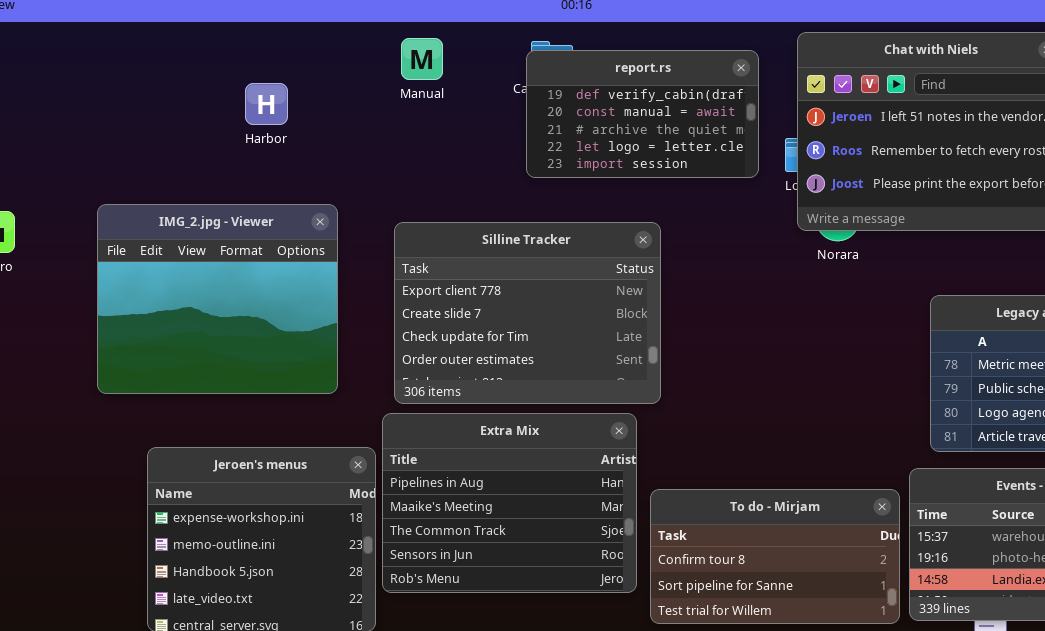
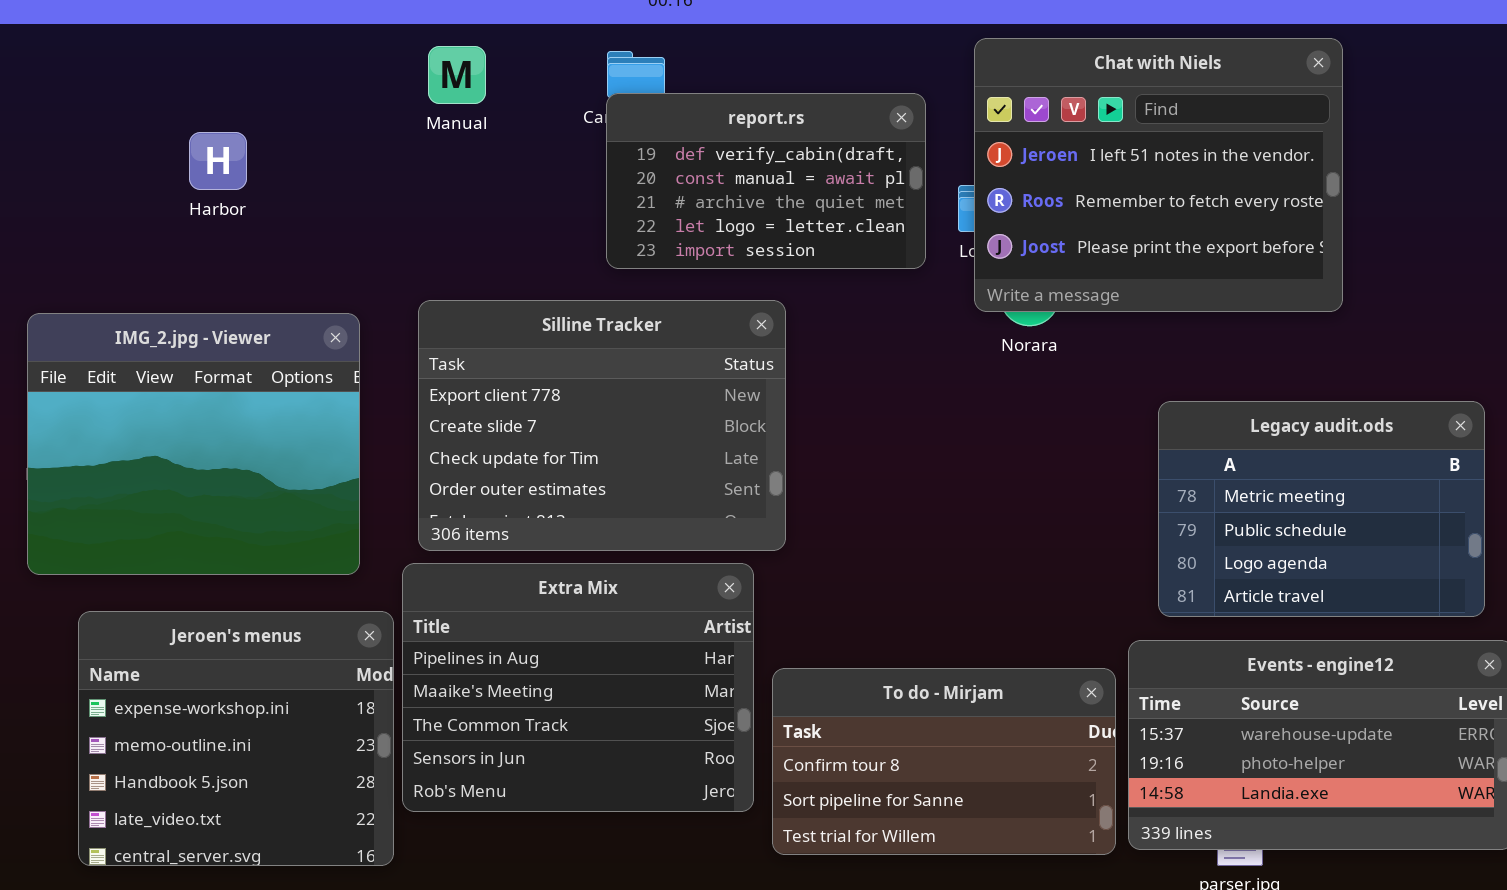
report.rs: [526,50,759,178] -> [606,93,926,269], moved
Harbor: [245,83,288,125] -> [189,132,247,190], moved
IMG_2.jpg - Viewer: [97,204,338,394] -> [27,313,360,575], moved

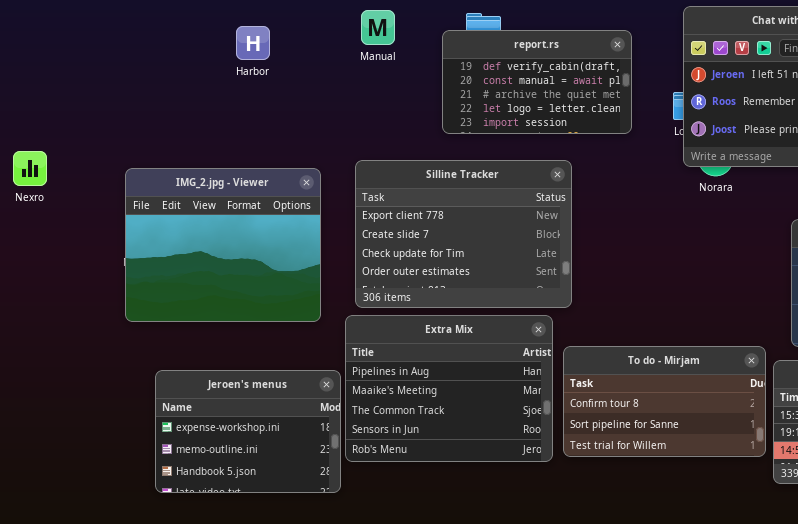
report.rs: [606,93,926,269] -> [442,30,632,134], moved
Harbor: [189,132,247,190] -> [236,26,270,60], moved
Jeroen's menus: [78,611,394,866] -> [155,370,341,493], resized
To do - Mirjam: [772,668,1116,855] -> [563,346,766,457], moved

